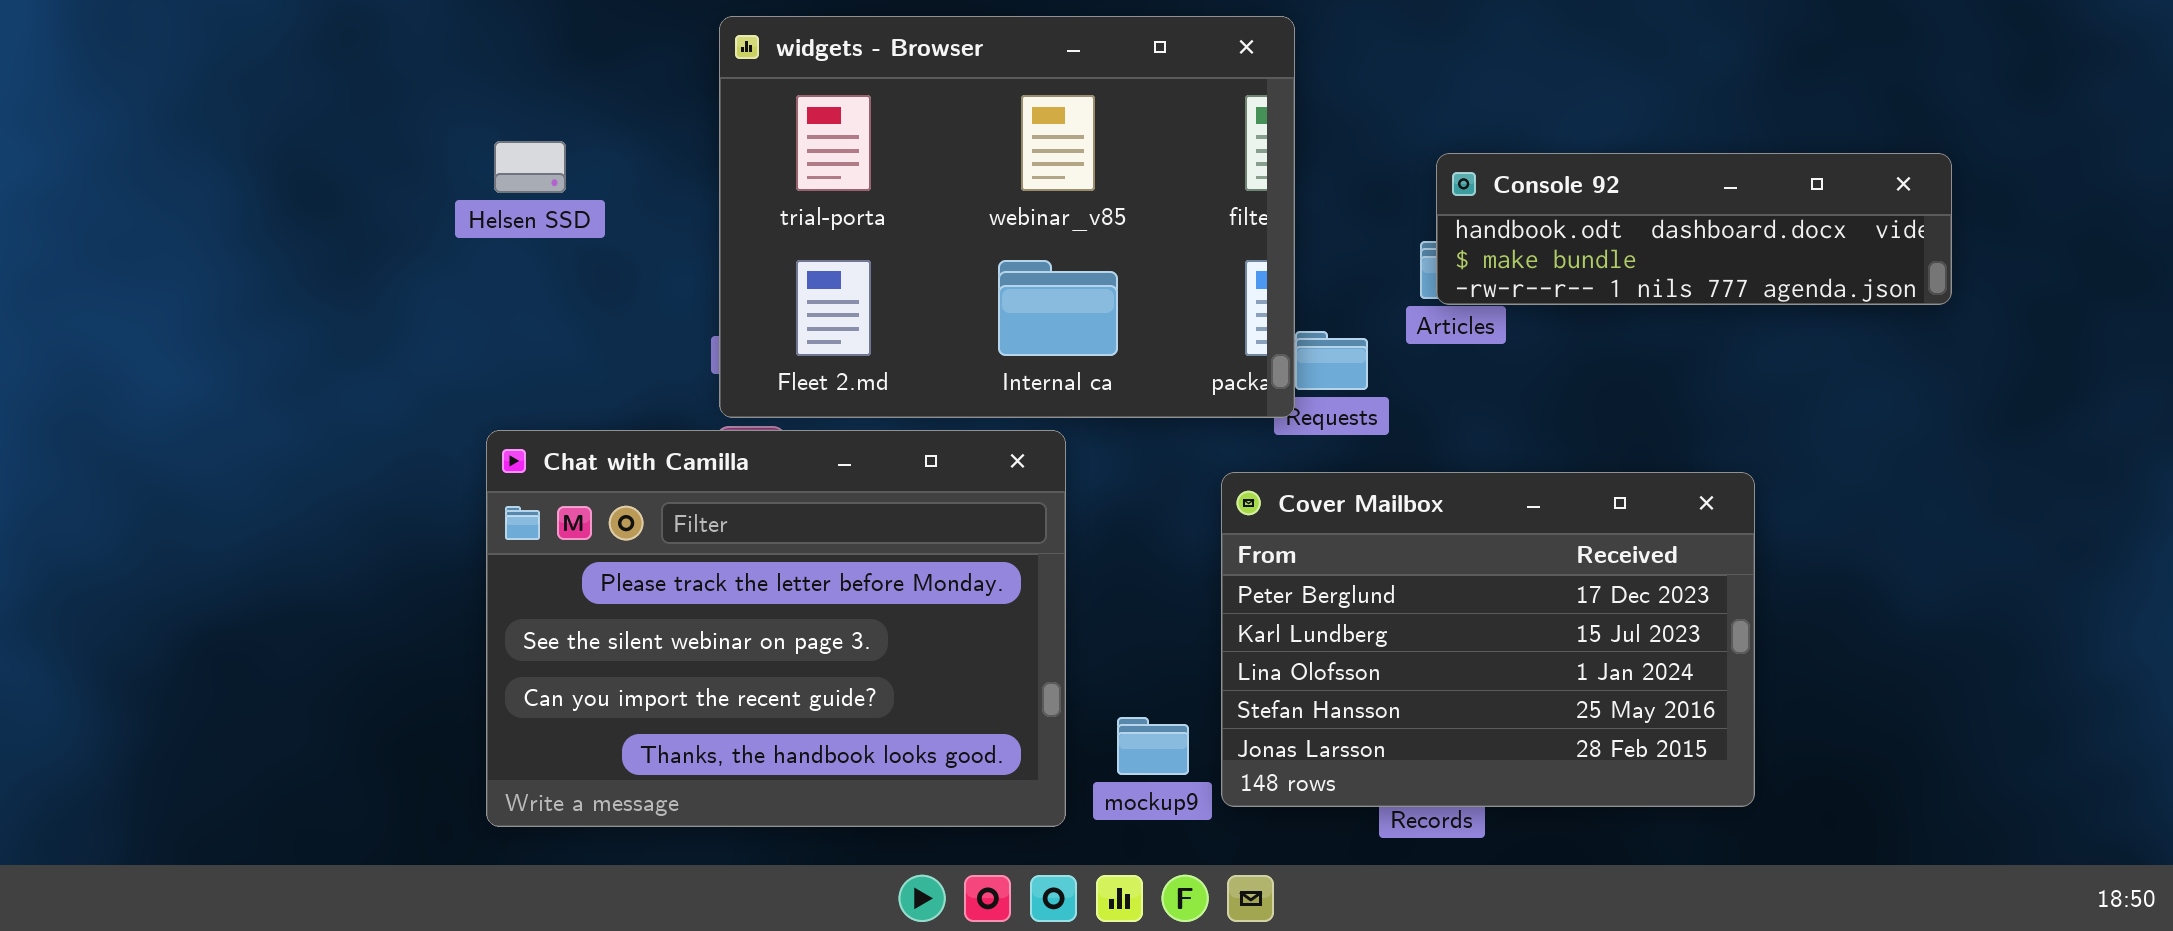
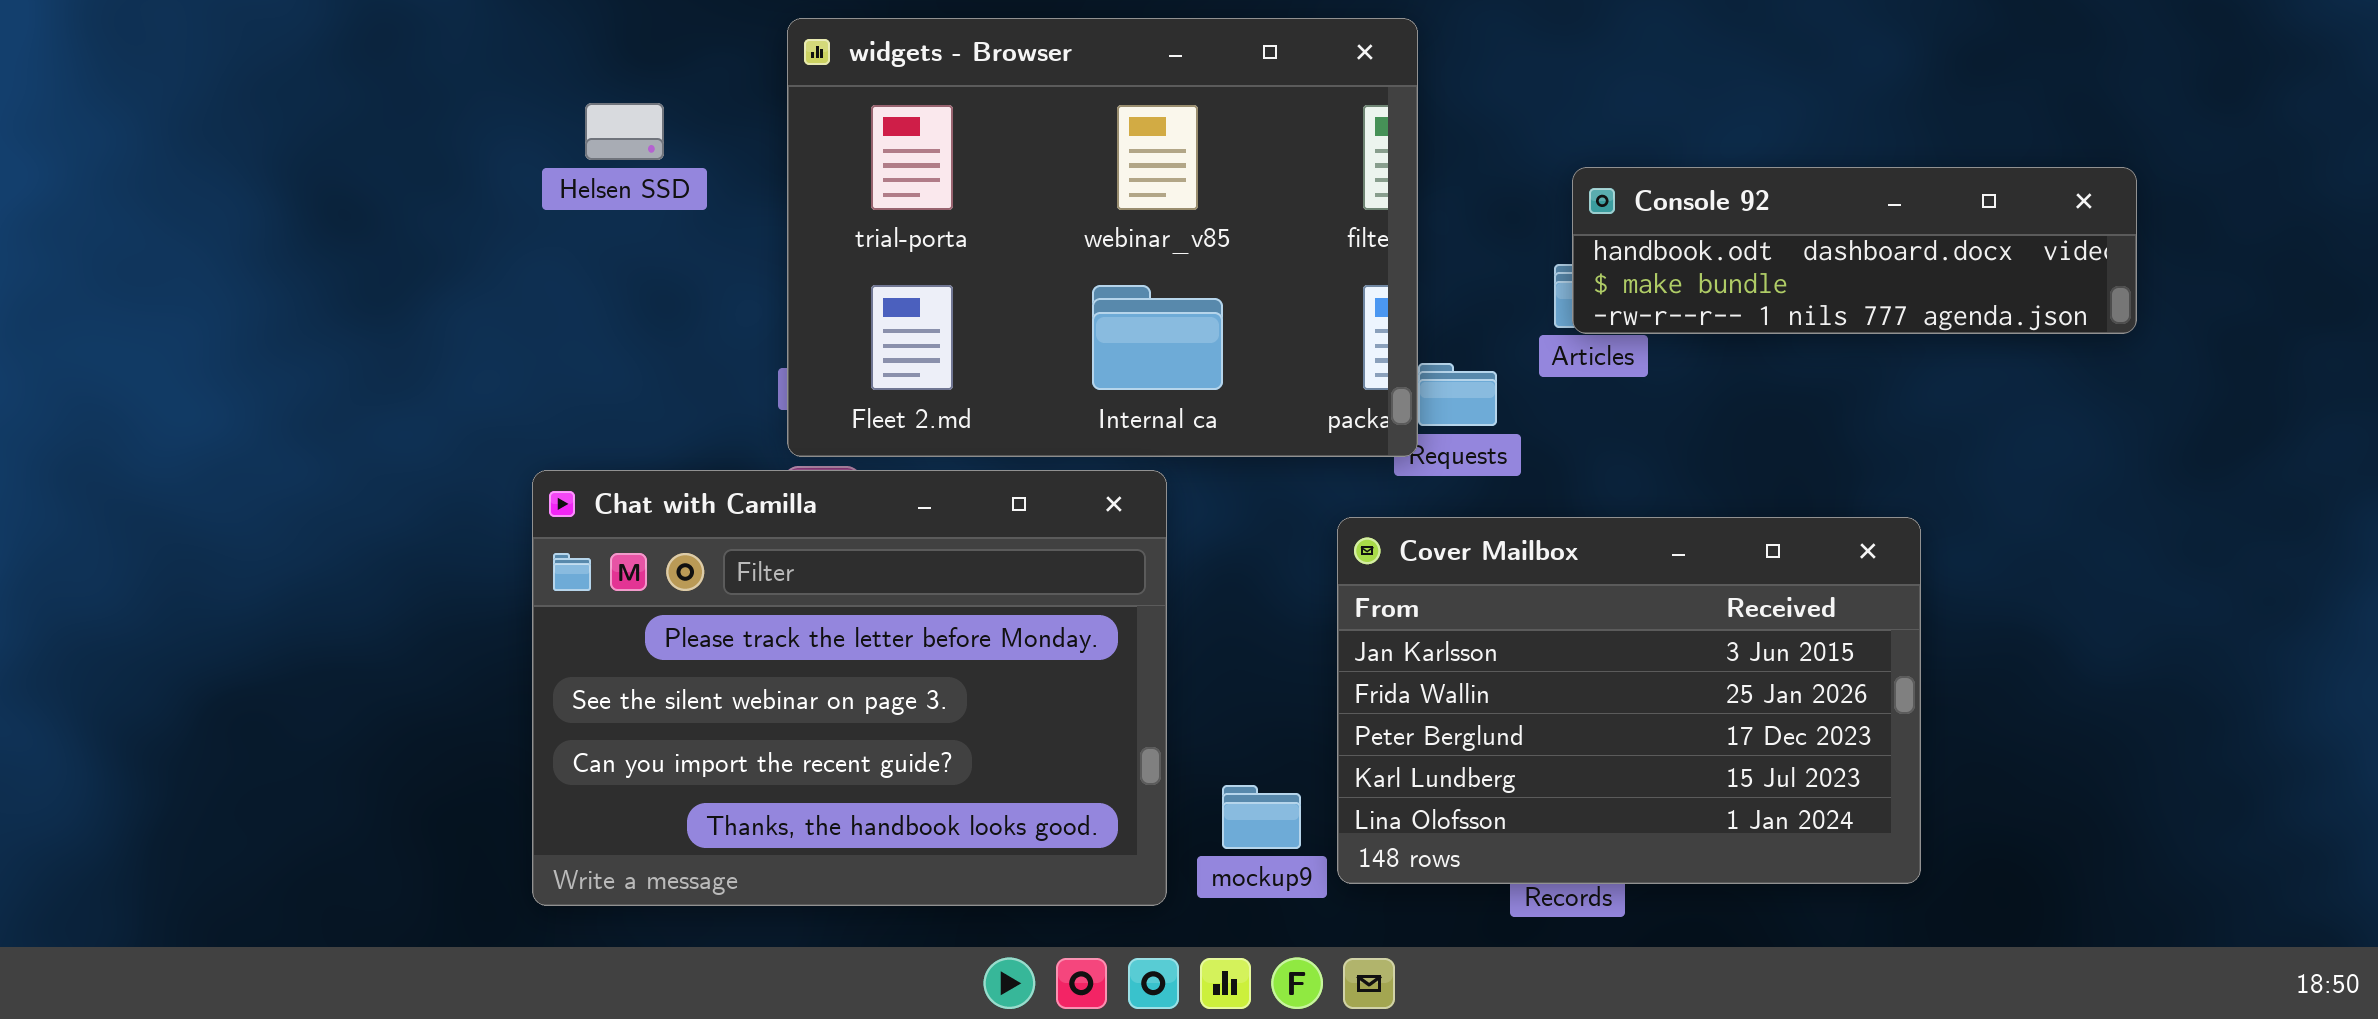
Helsen SSD: [494,141,566,193] -> [585,103,664,160], moved
Cover Mailbox: [1221,472,1755,807] -> [1337,517,1921,884], scrolled up 2 rows

